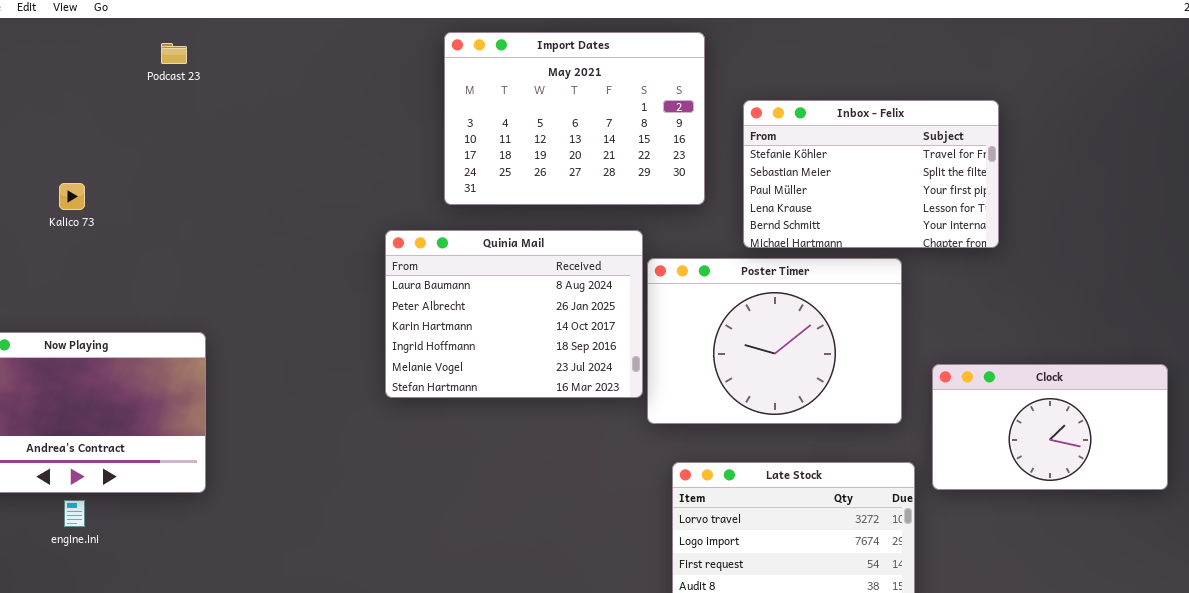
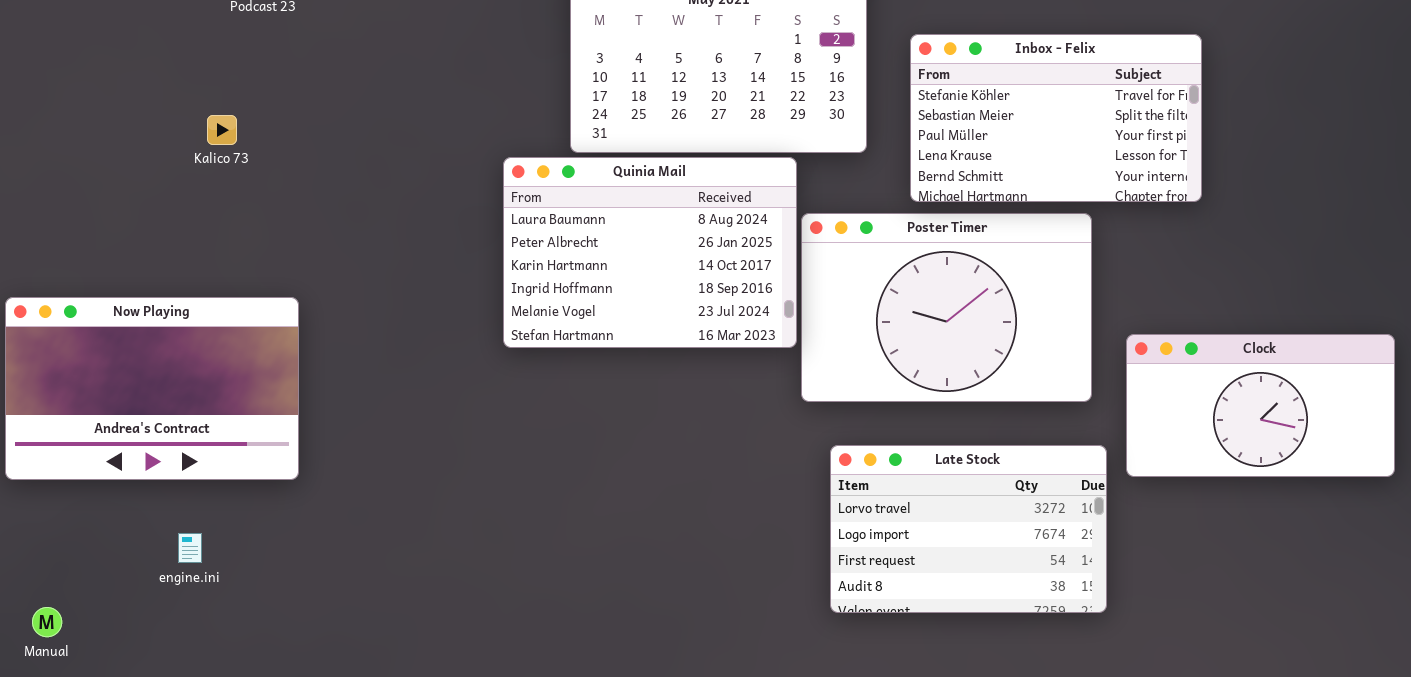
Kalico 73: [59,183,85,210] -> [207,115,237,145], moved
Quinia Mail: [385,230,643,398] -> [503,157,797,348], moved
engine.ini: [64,500,85,527] -> [178,533,202,563], moved

